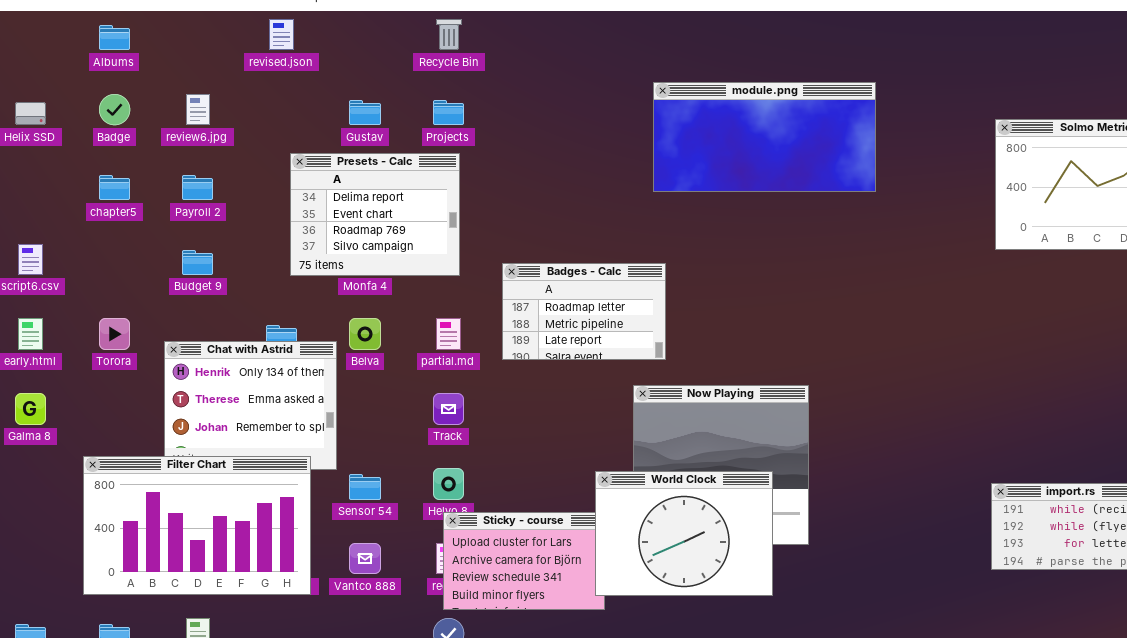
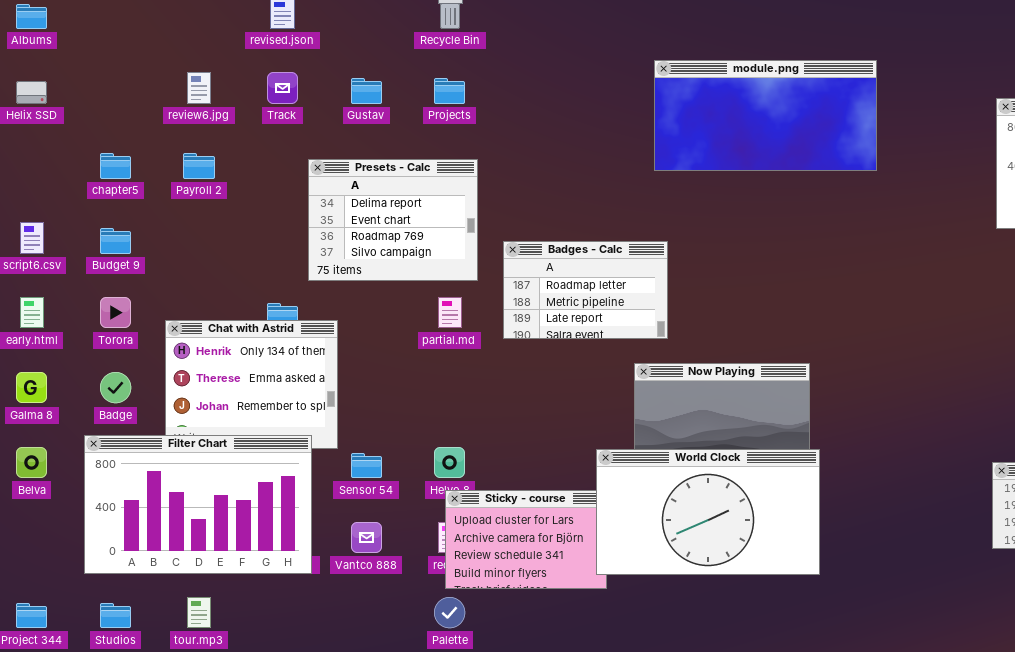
Albums: [99,25,130,50] -> [16,4,47,29], moved
Badge: [99,94,130,125] -> [100,372,131,403], moved
Presets - Calc: [290,153,460,276] -> [308,159,478,281], moved
Budget 9: [182,250,213,275] -> [100,228,131,254], moved
Belva: [349,318,381,350] -> [16,447,47,478], moved
Track: [433,393,464,425] -> [267,72,298,104], moved
World Clock: [595,471,773,596] -> [596,449,820,575], resized

